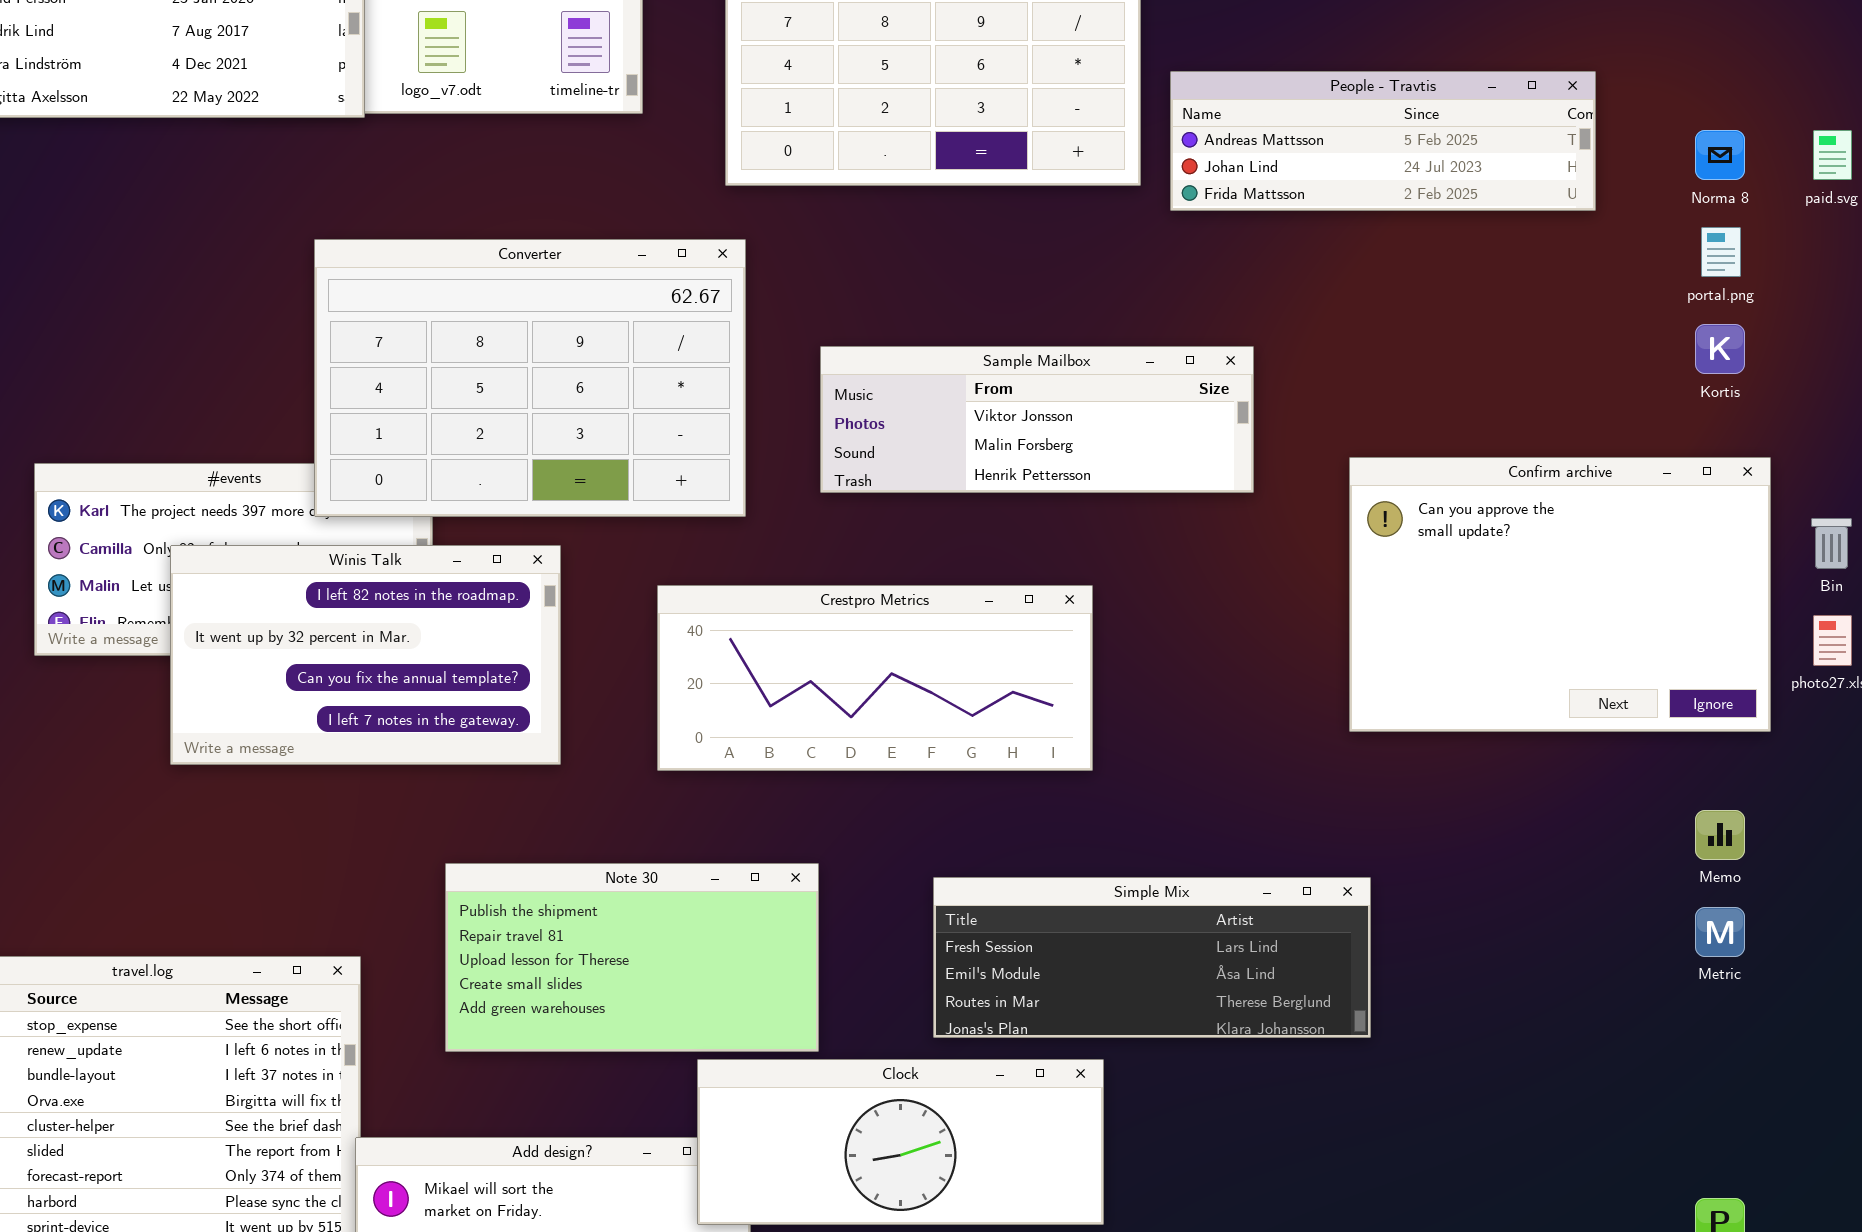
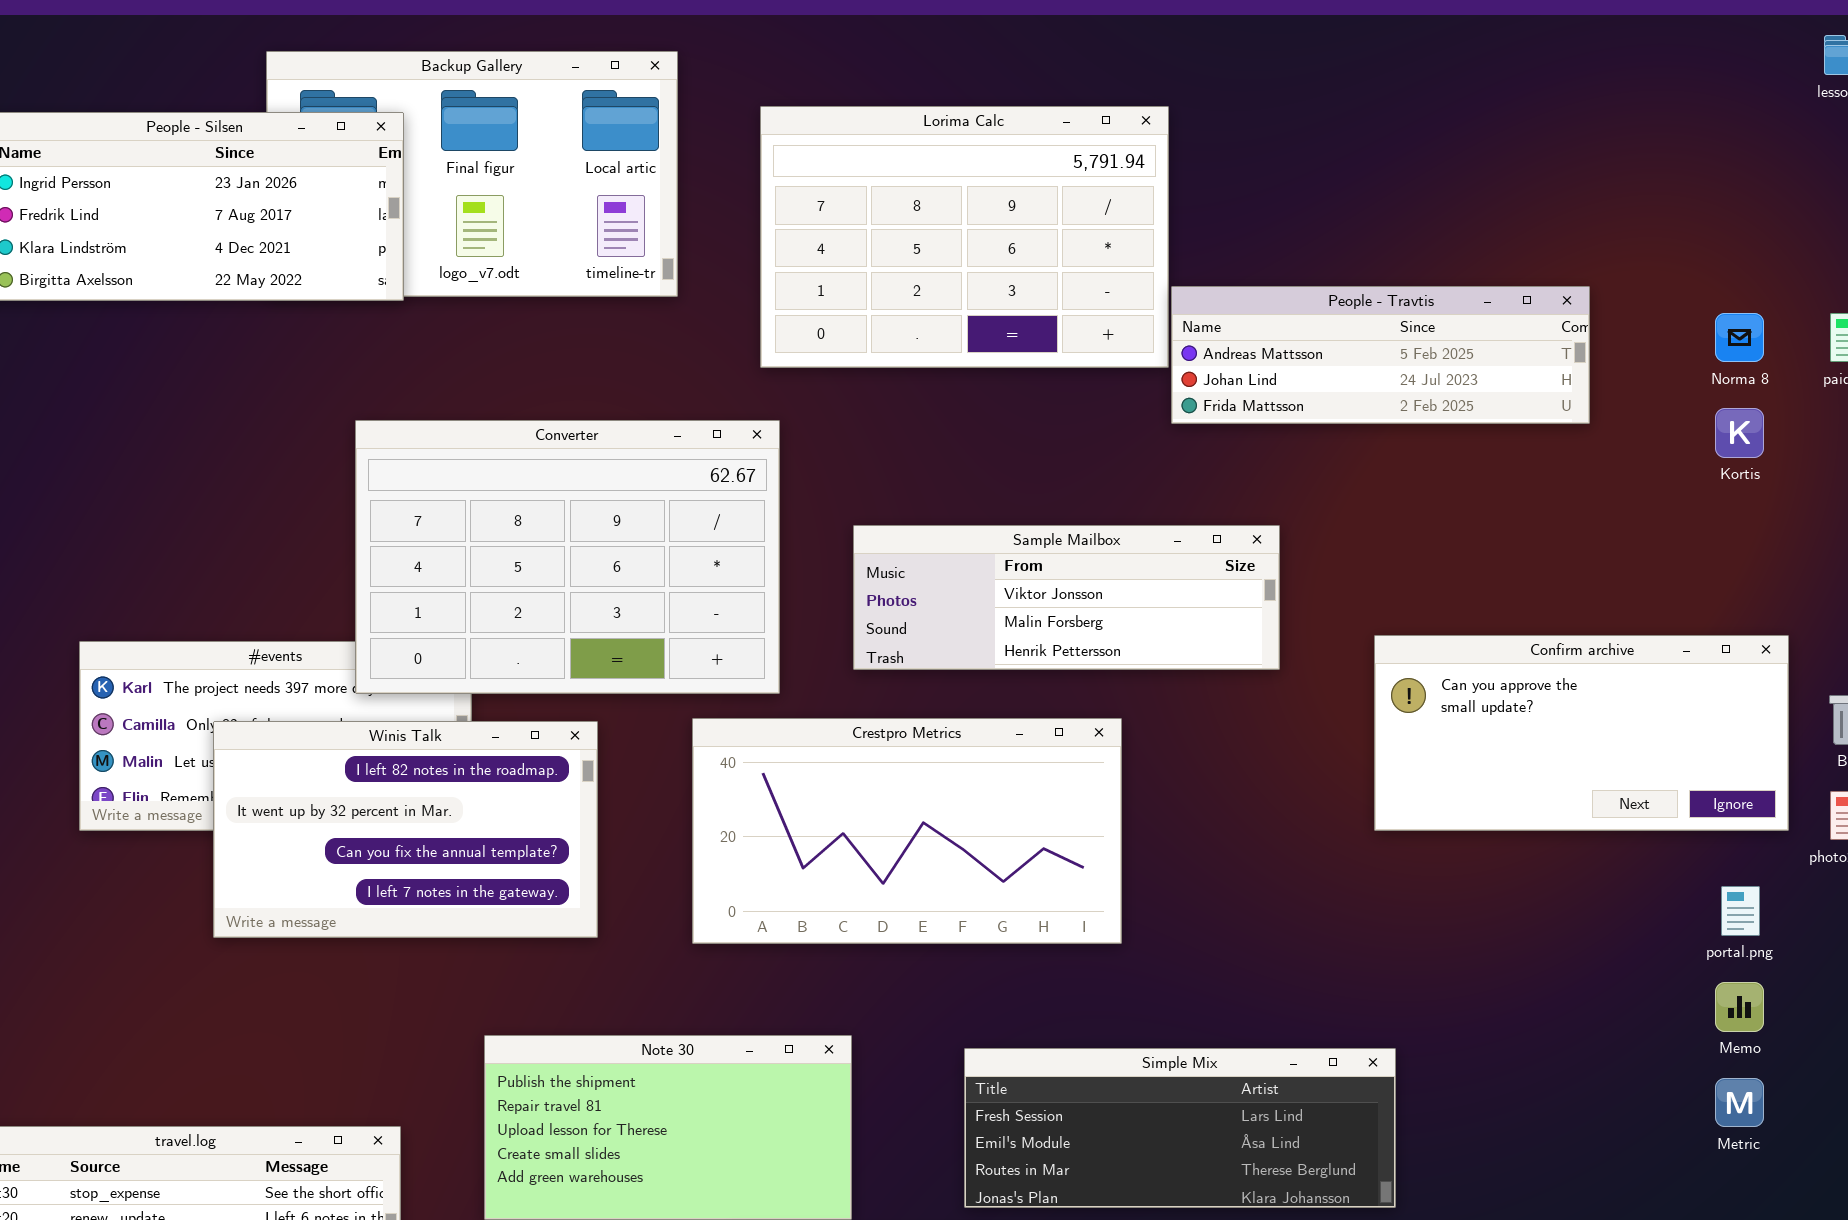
People - Travtis: [1170,71,1596,211] -> [1171,286,1590,424], moved
portal.png: [1701,227,1741,277] -> [1721,886,1760,936], moved
Kortis: [1695,324,1745,374] -> [1715,408,1764,458], moved
Confirm archive: [1349,457,1771,732] -> [1374,635,1789,831], resized
Crestpro Metrics: [657,585,1093,771] -> [692,718,1122,944], resized

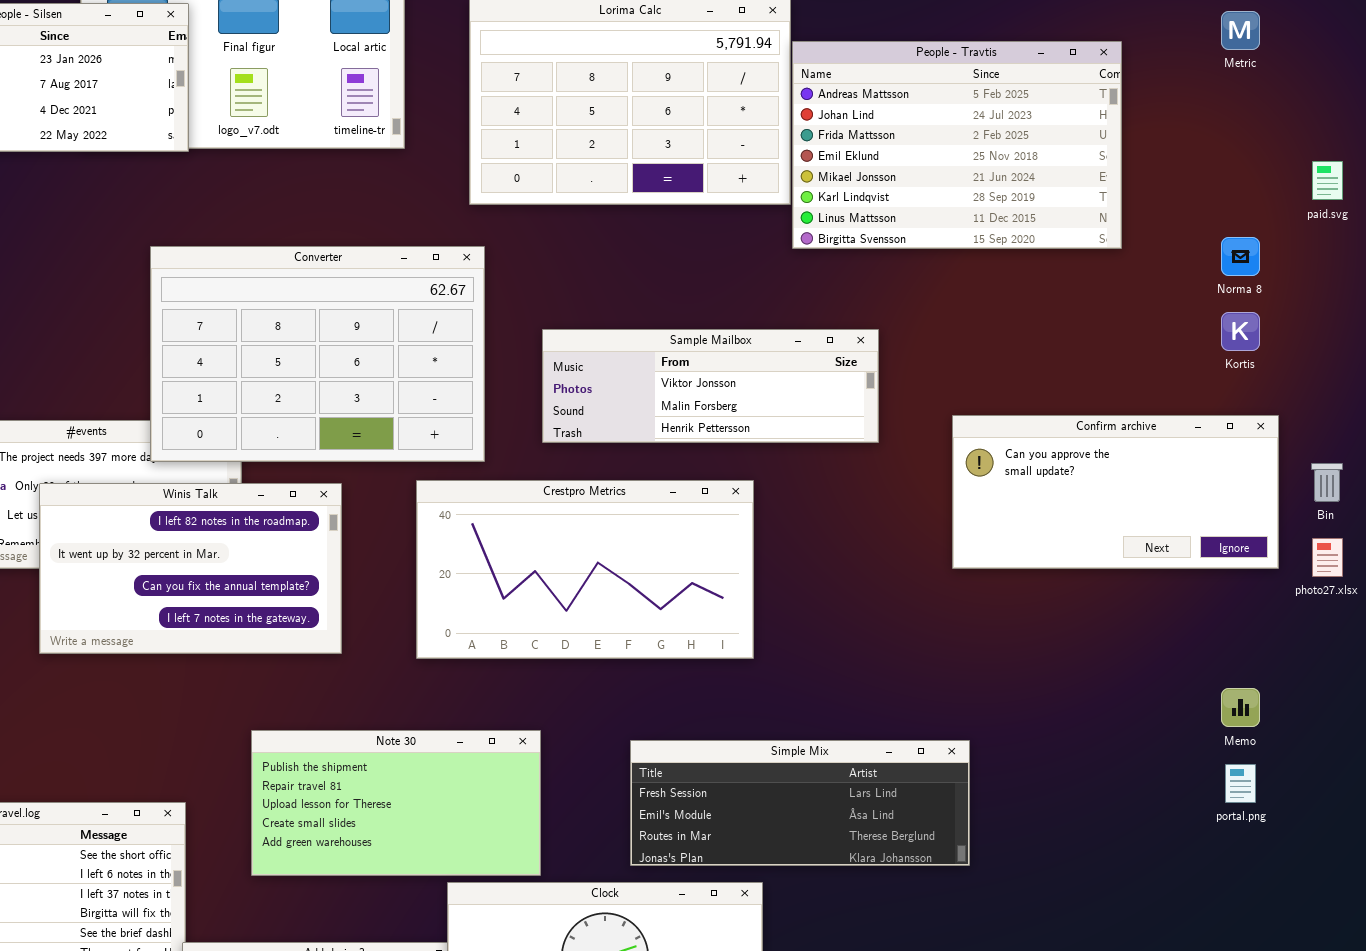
People - Travtis: [1171,286,1590,424] -> [792,41,1122,249], resized
Norma 8: [1715,313,1764,362] -> [1221,237,1260,276], moved
Kortis: [1715,408,1764,458] -> [1221,312,1260,351], moved
portal.png: [1721,886,1760,936] -> [1225,764,1256,803], moved
Metric: [1715,1078,1764,1127] -> [1221,11,1260,50], moved

